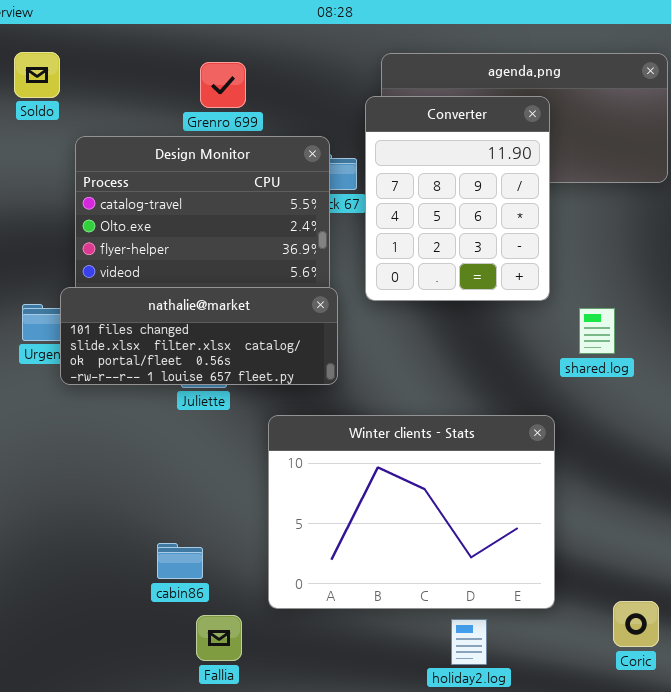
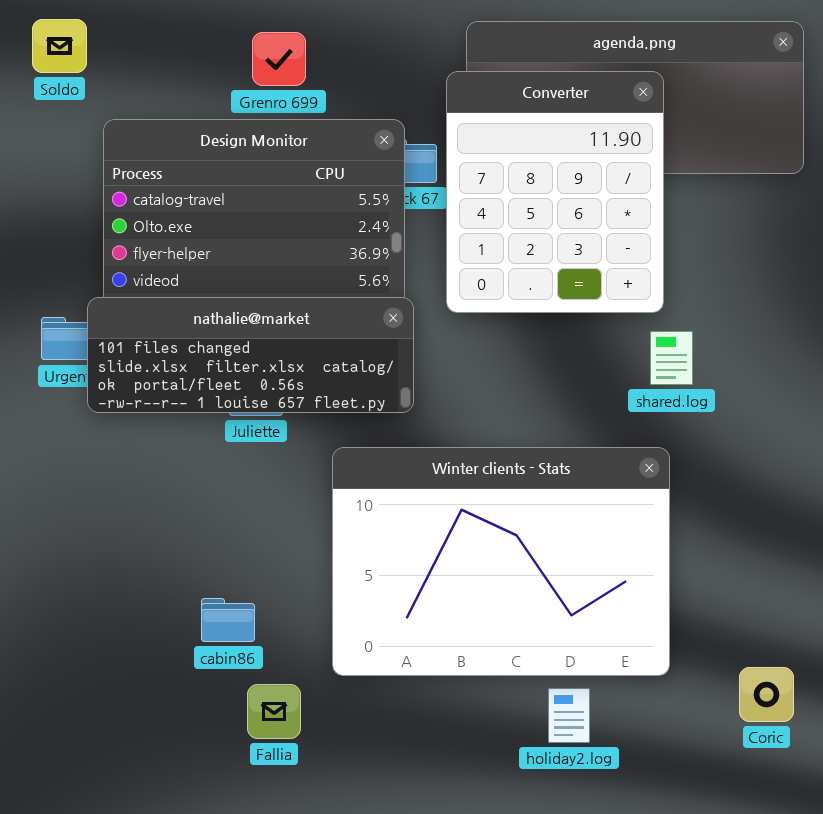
shared.log: [579,308,615,354] -> [650,331,693,385], moved

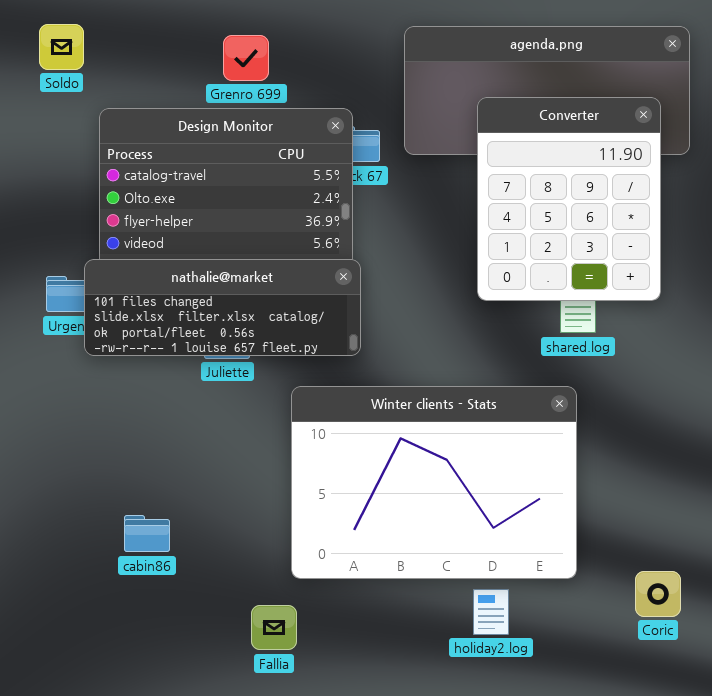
Converter: [446,71,664,313] -> [477,97,661,301], moved
cabin86: [201,598,255,642] -> [124,515,170,552], moved
Fallia: [247,684,301,739] -> [251,605,297,650], moved

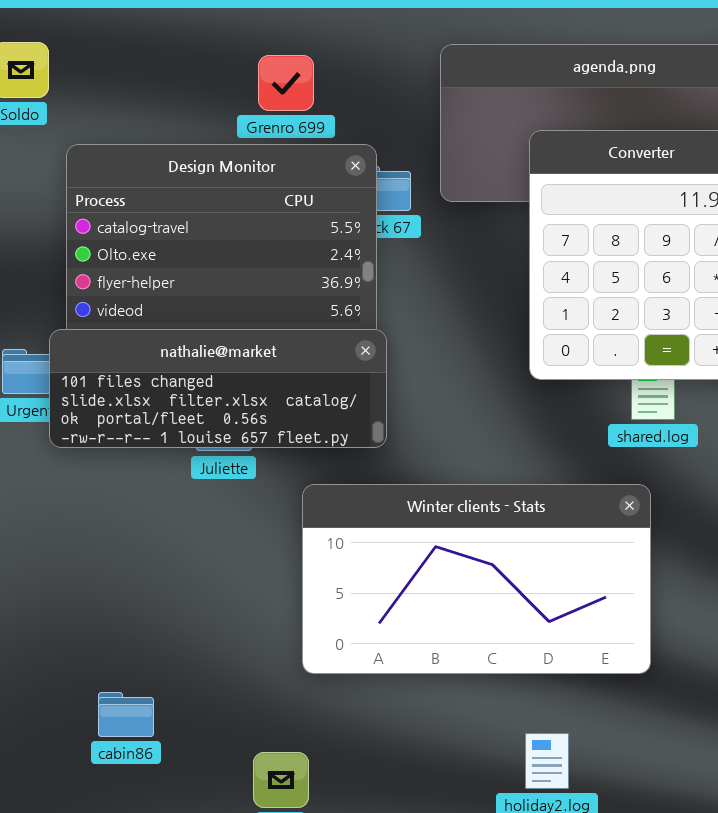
Grenro 699: [223,35,269,81] -> [258,55,314,111], moved
Winter clients - Stats: [291,386,577,579] -> [302,484,651,674], resized
cabin86: [124,515,170,552] -> [98,692,154,737], moved

